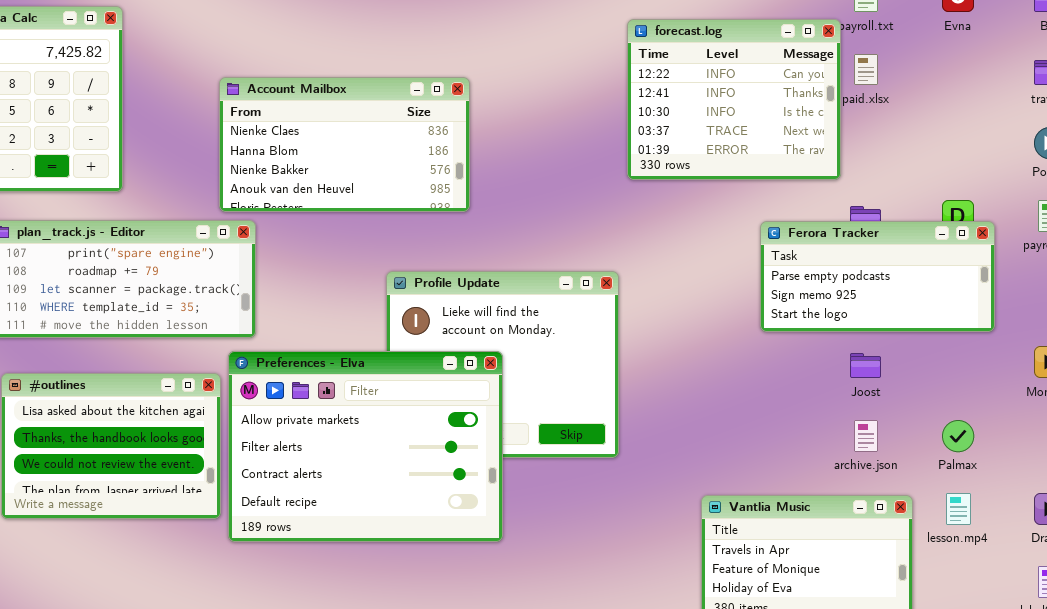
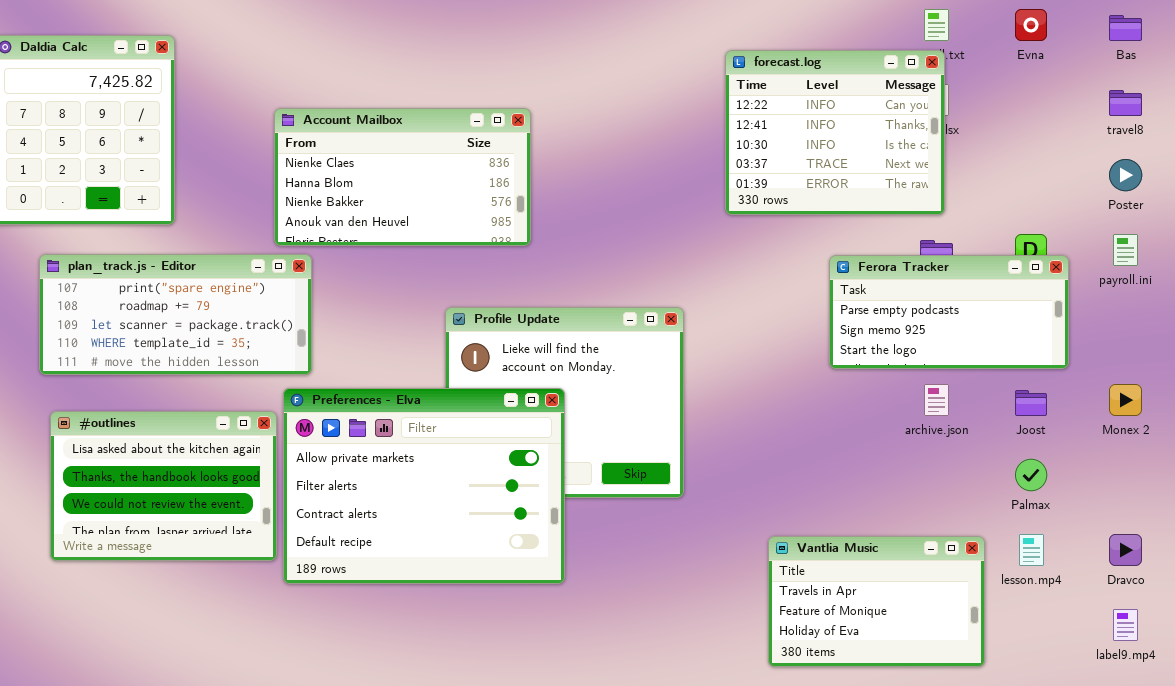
forecast.log: [627,19,841,180] -> [725,50,945,215], moved
Joost: [850,353,881,378] -> [1015,390,1047,416], moved
archive.json: [854,420,878,452] -> [924,384,949,416], moved

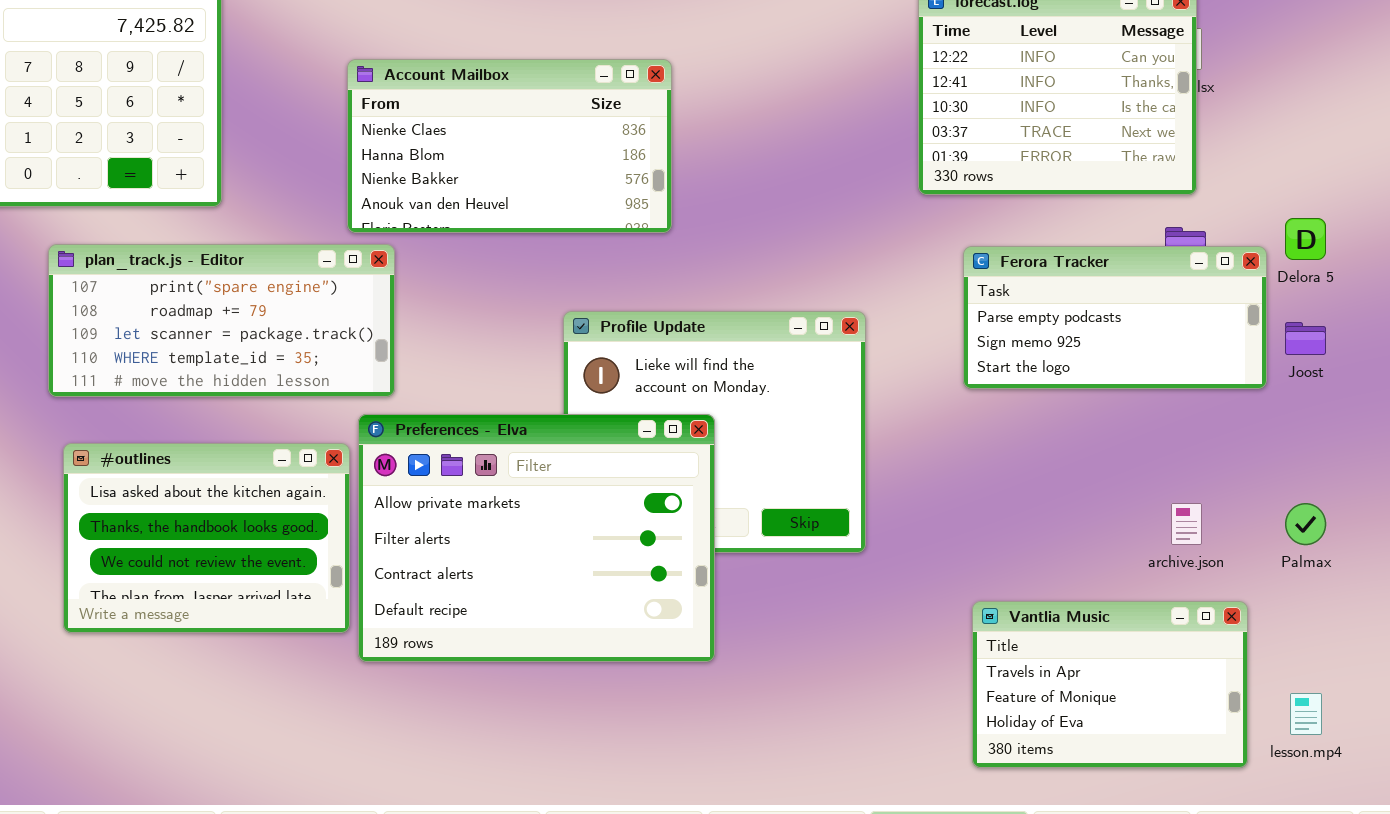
Ferora Tracker: [829,255,1069,369] -> [963,246,1267,389], moved
archive.json: [924,384,949,416] -> [1171,503,1202,545], moved
Joost: [1015,390,1047,416] -> [1285,322,1326,355], moved
lesson.mp4: [1019,534,1044,566] -> [1290,693,1322,735], moved

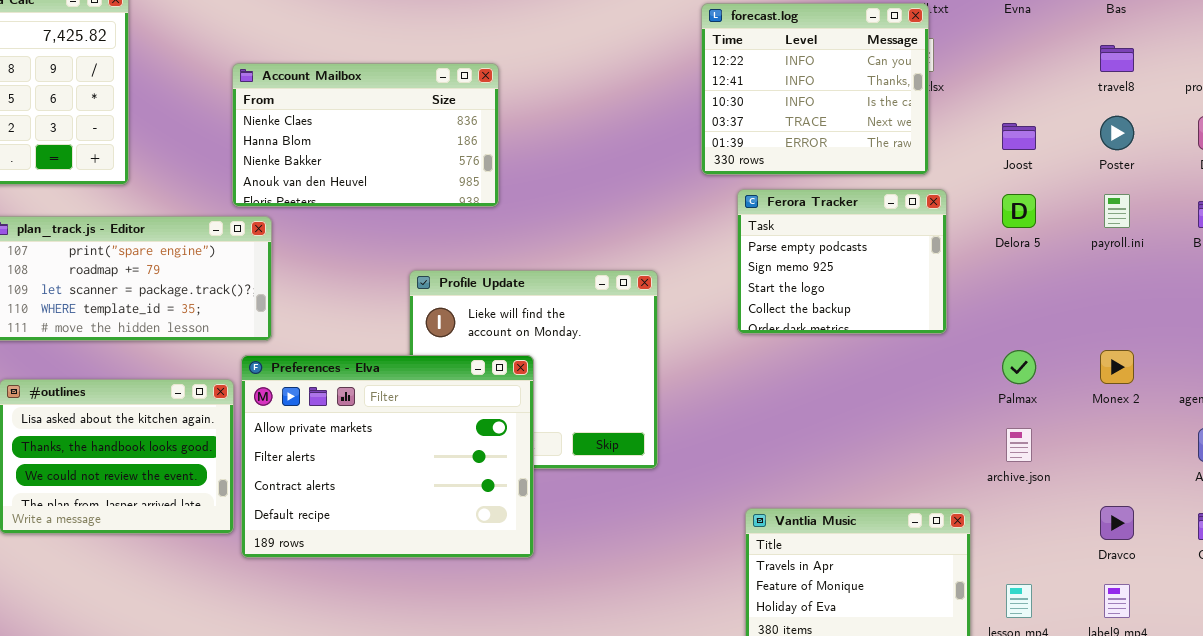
Ferora Tracker: [963,246,1267,389] -> [737,189,947,334], resized
Joost: [1285,322,1326,355] -> [1002,123,1036,150], moved
archive.json: [1171,503,1202,545] -> [1006,428,1032,462], moved
Palmax: [1285,503,1326,545] -> [1002,350,1036,384], moved

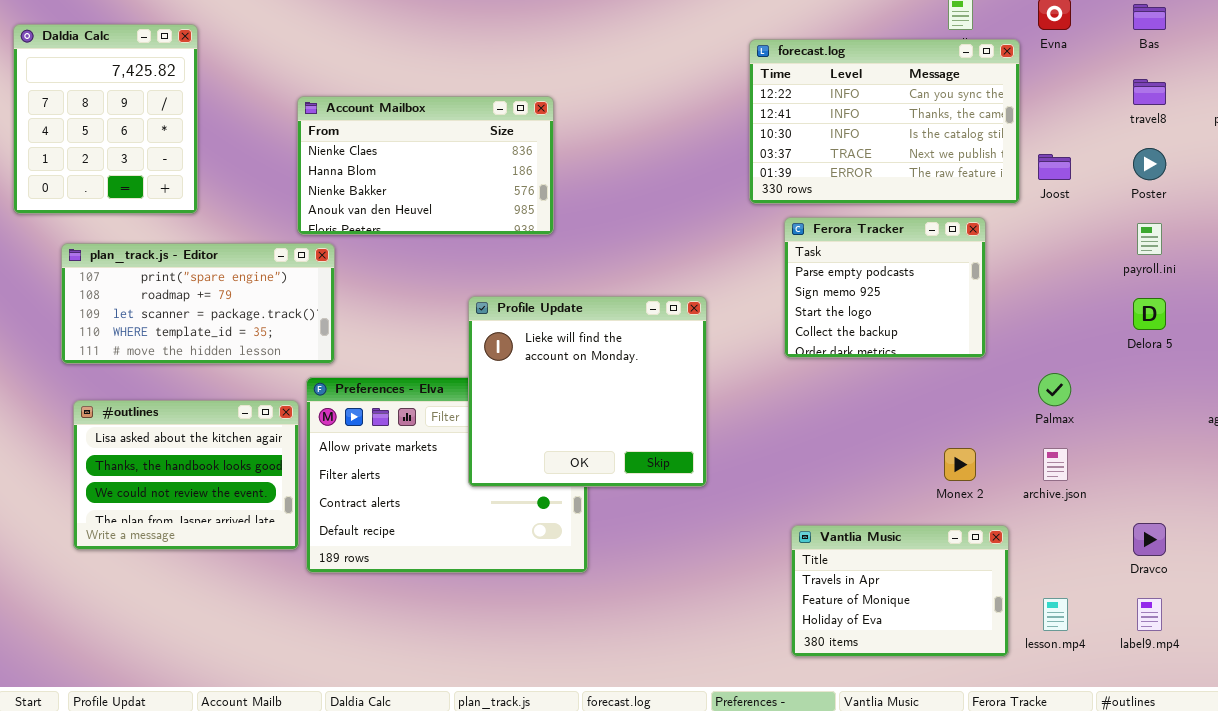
forecast.log: [701,3,929,175] -> [749,39,1020,204], resized
Delora 5: [1002,194,1036,228] -> [1133,298,1166,330], moved
Profile Update: [409,270,658,469] -> [468,296,707,487], raised
Monex 2: [1100,350,1134,384] -> [944,448,976,481], moved

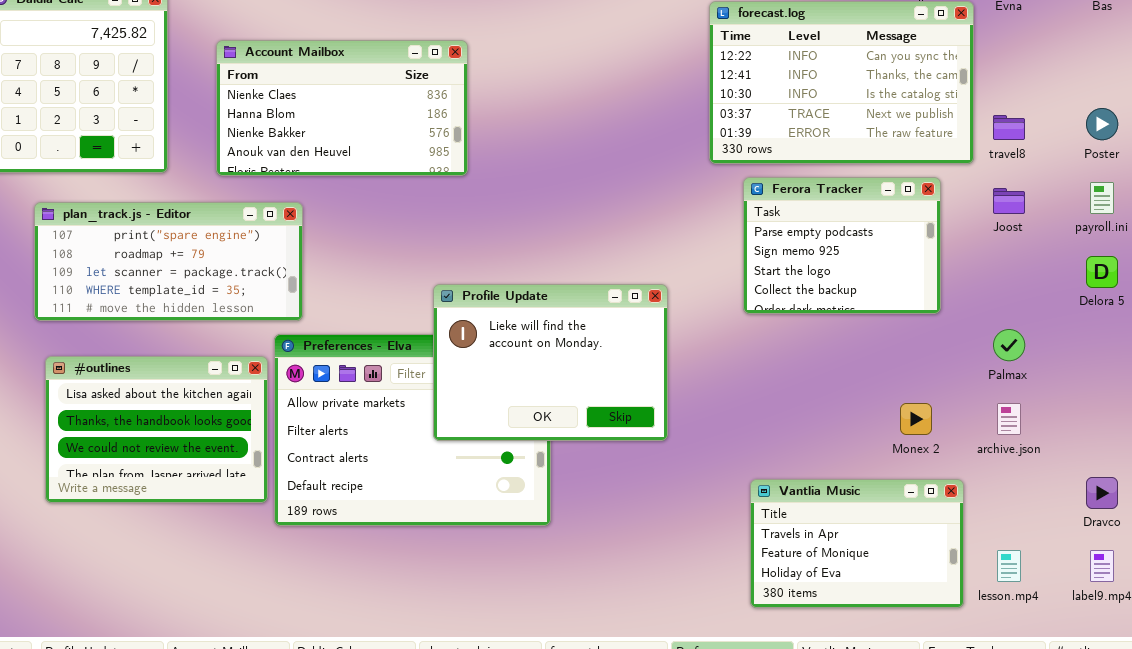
travel8: [1133,79,1166,105] -> [993,115,1025,140], moved
Account Mailbox: [297,96,554,235] -> [216,40,468,176], moved
Joost: [1038,154,1071,180] -> [993,188,1025,214], moved
Profile Update: [468,296,707,487] -> [433,284,668,441], resized

